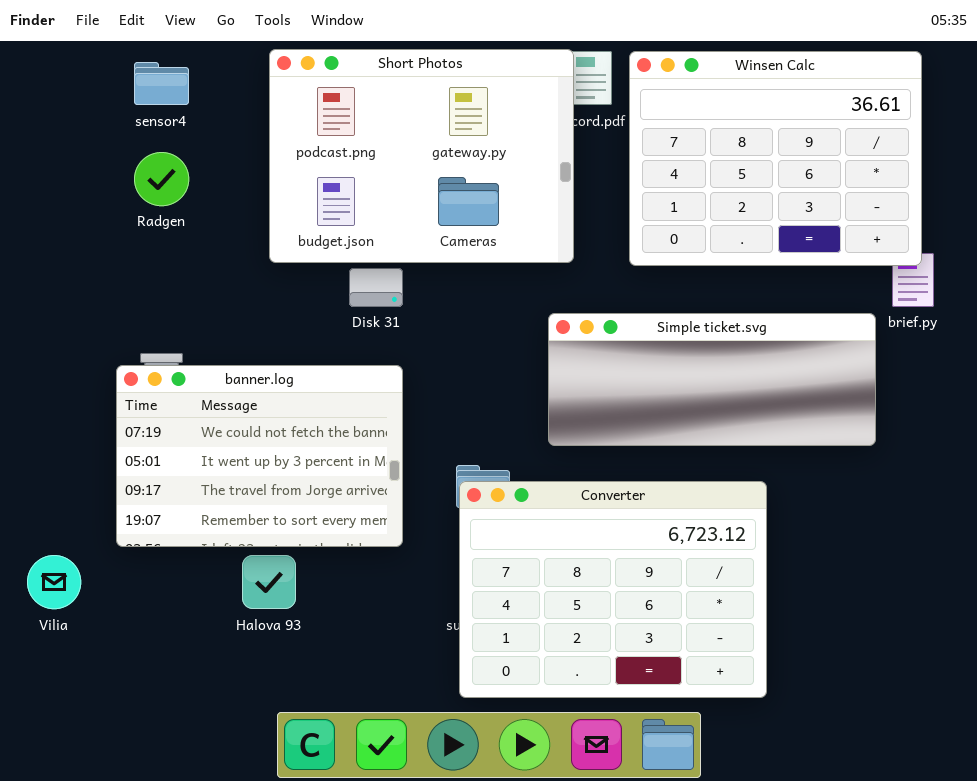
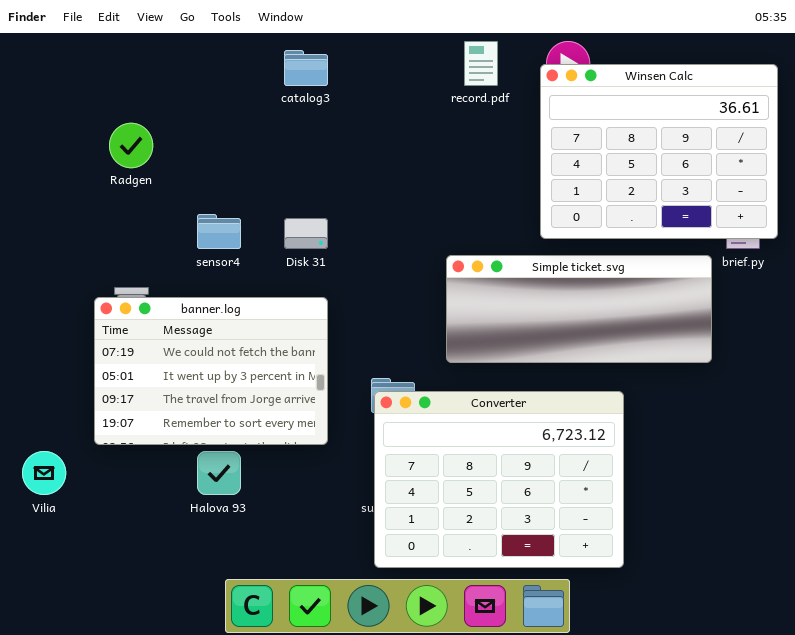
Short Photos: [269,49,574,263] -> none, closed
Winsen Calc: [629,51,922,266] -> [540,64,778,239], moved
sensor4: [134,62,189,105] -> [197,214,241,249], moved

